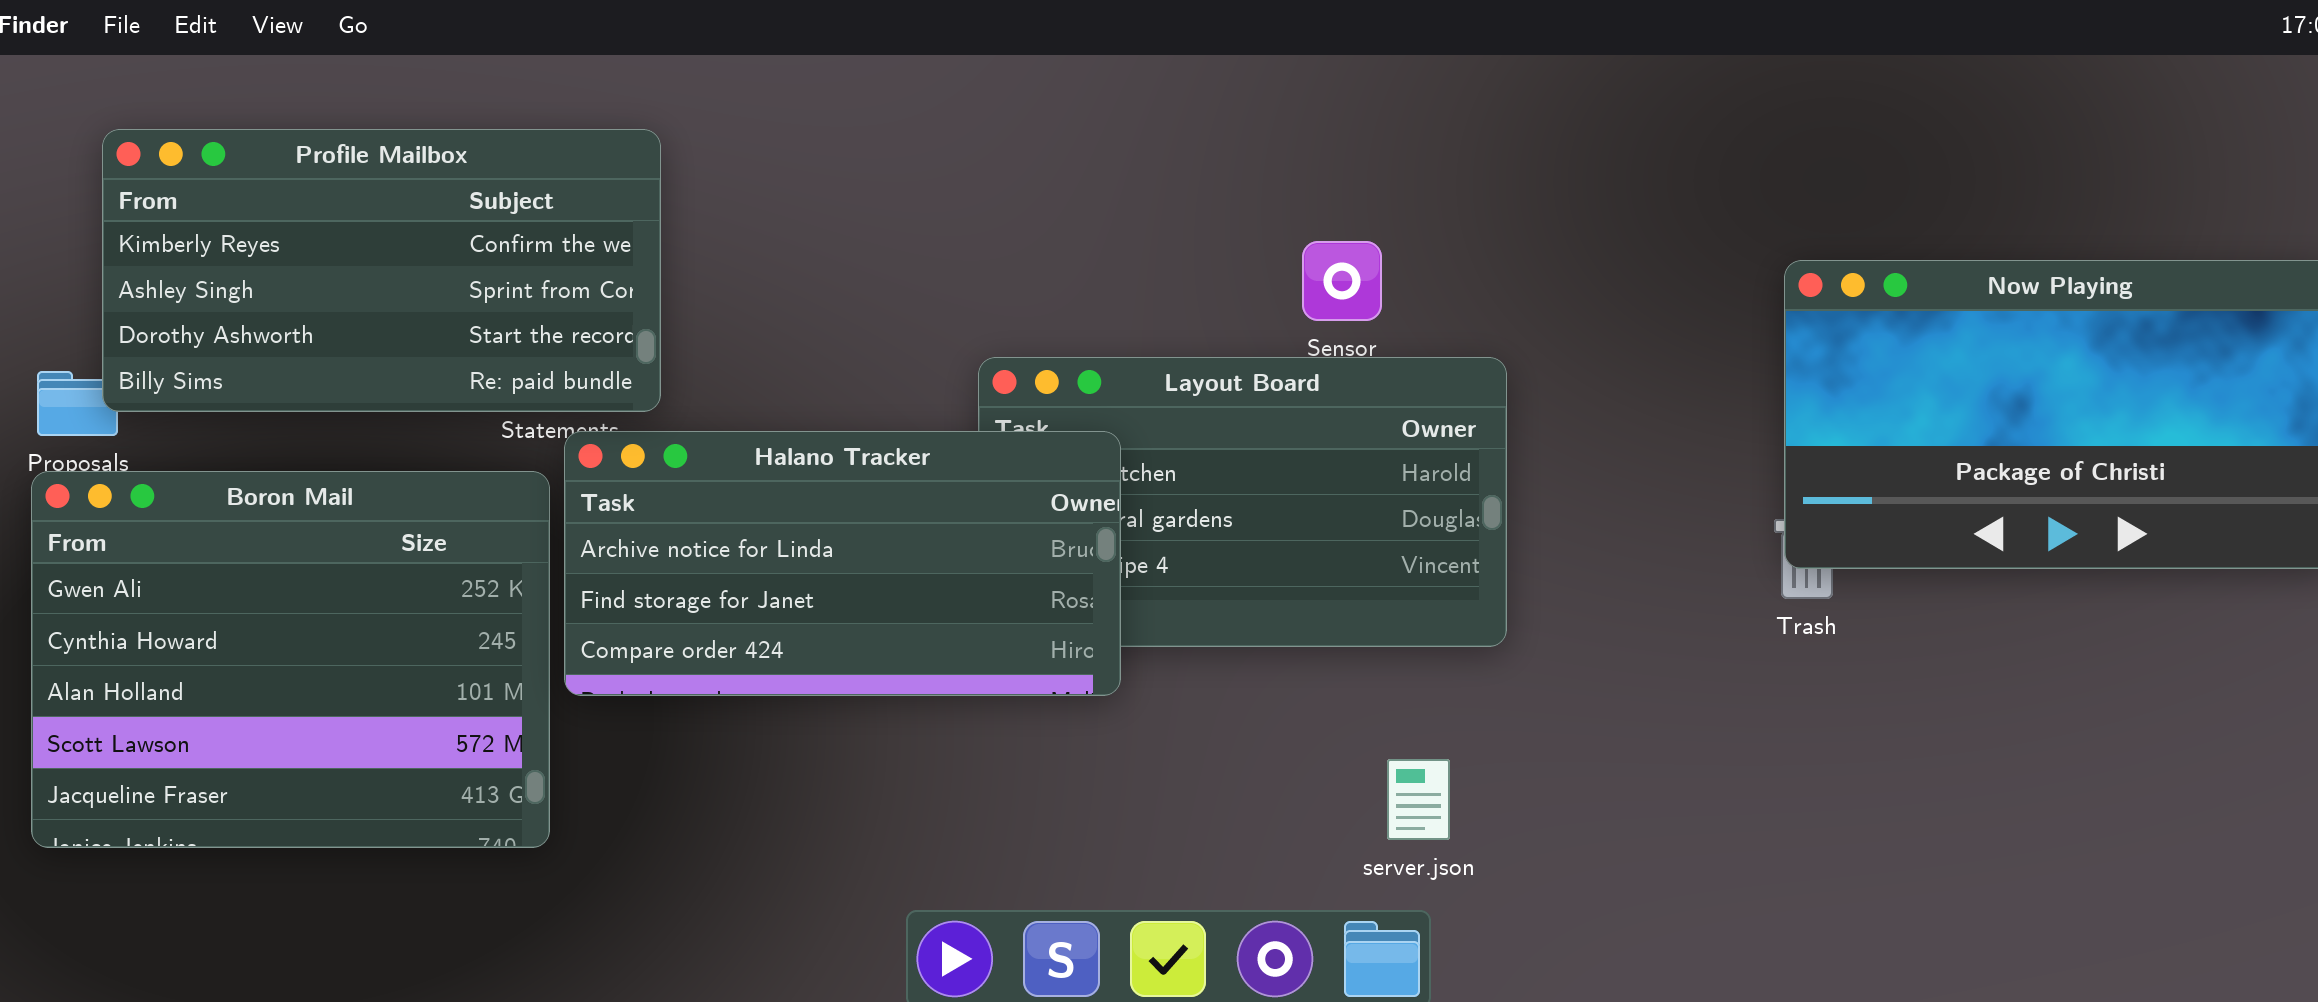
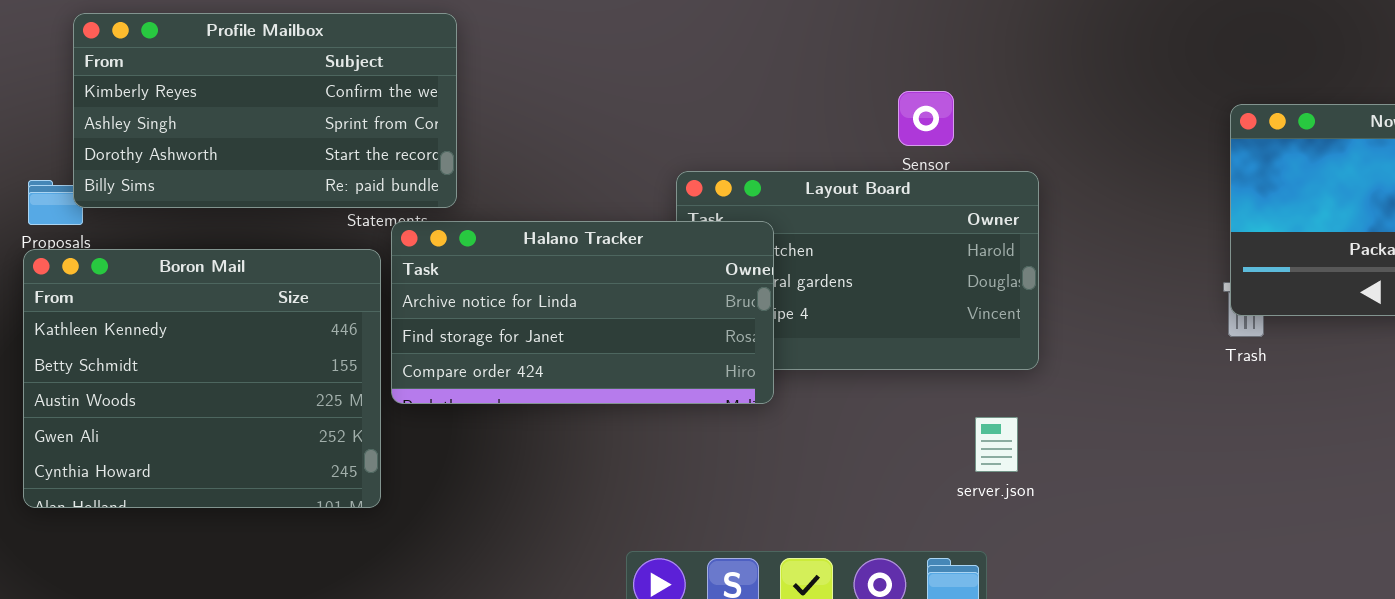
Boron Mail: [31,471,550,848] -> [23,249,381,508], scrolled up 3 rows
server.json: [1387,759,1450,840] -> [975,417,1018,472], moved

